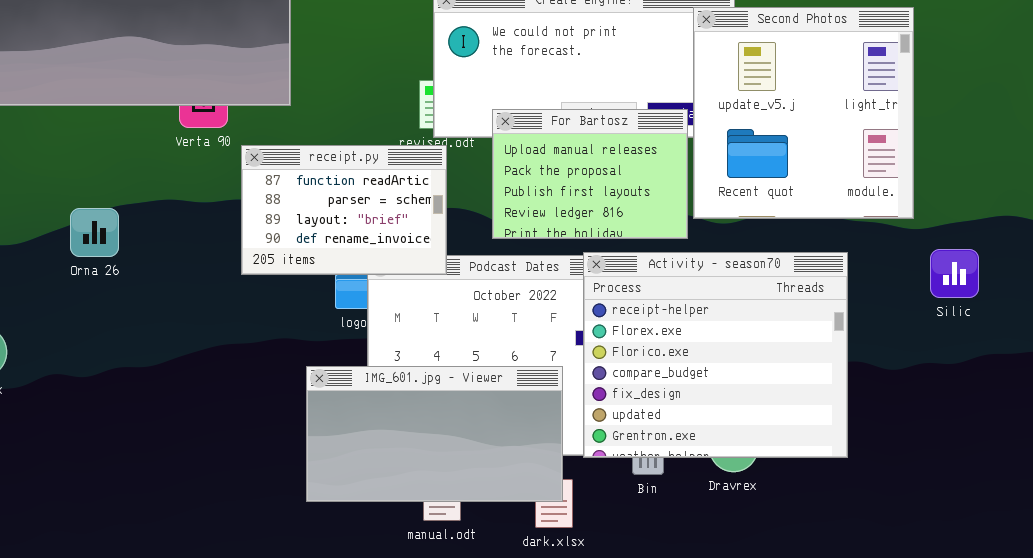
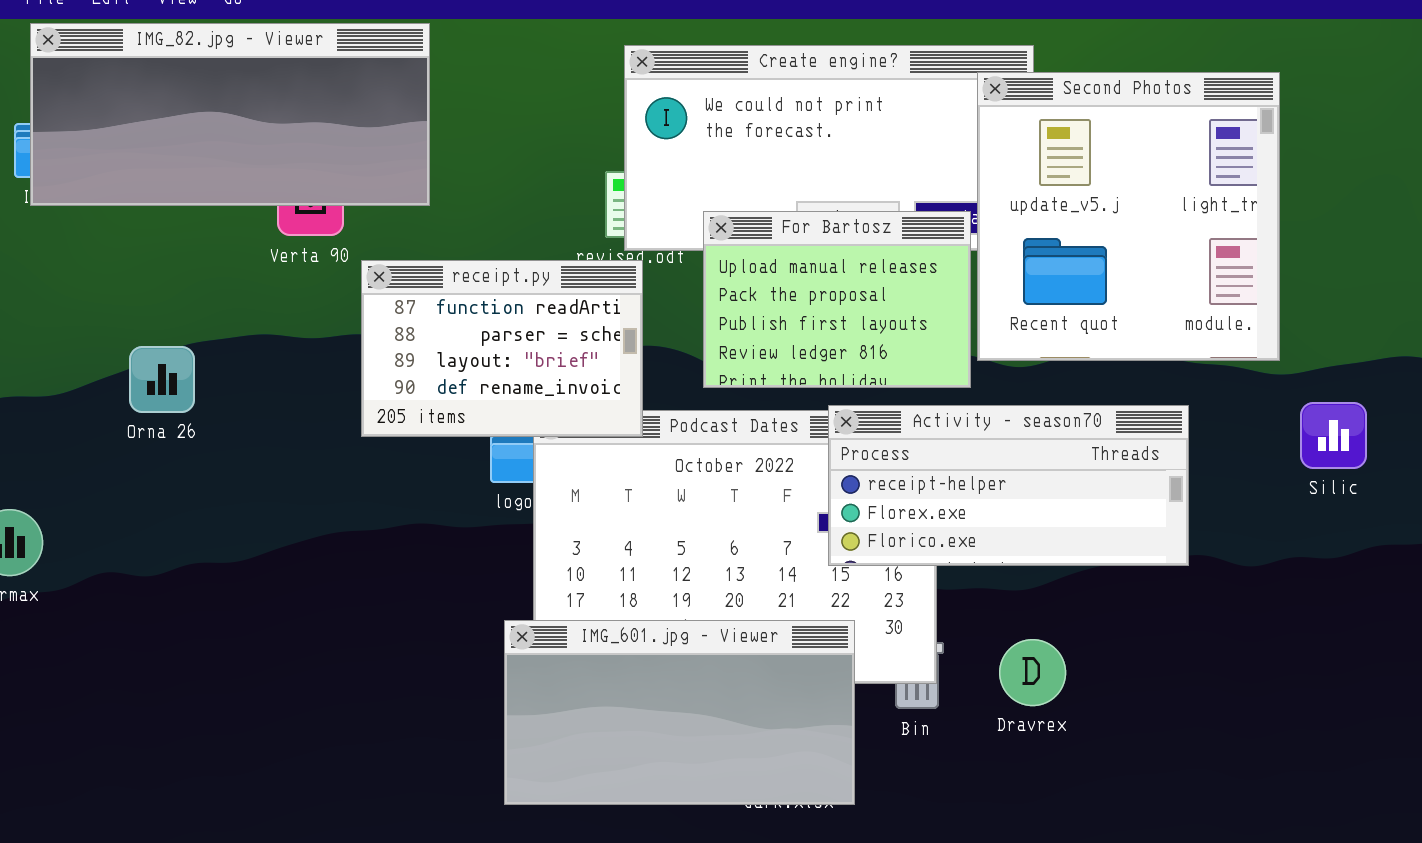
Activity - season70: [583,252,848,458] -> [828,405,1189,566], resized
IMG_601.jpg - Viewer: [306,366,563,502] -> [504,620,855,805], moved

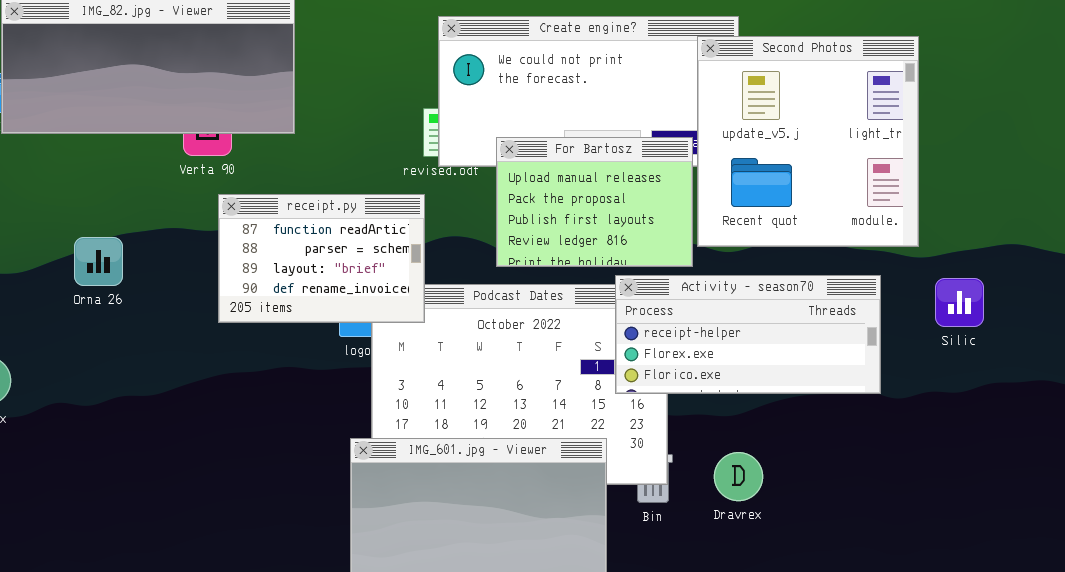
receipt.py: [361,260,643,437] -> [218,194,425,323], moved
Activity - season70: [828,405,1189,566] -> [615,275,881,394], moved

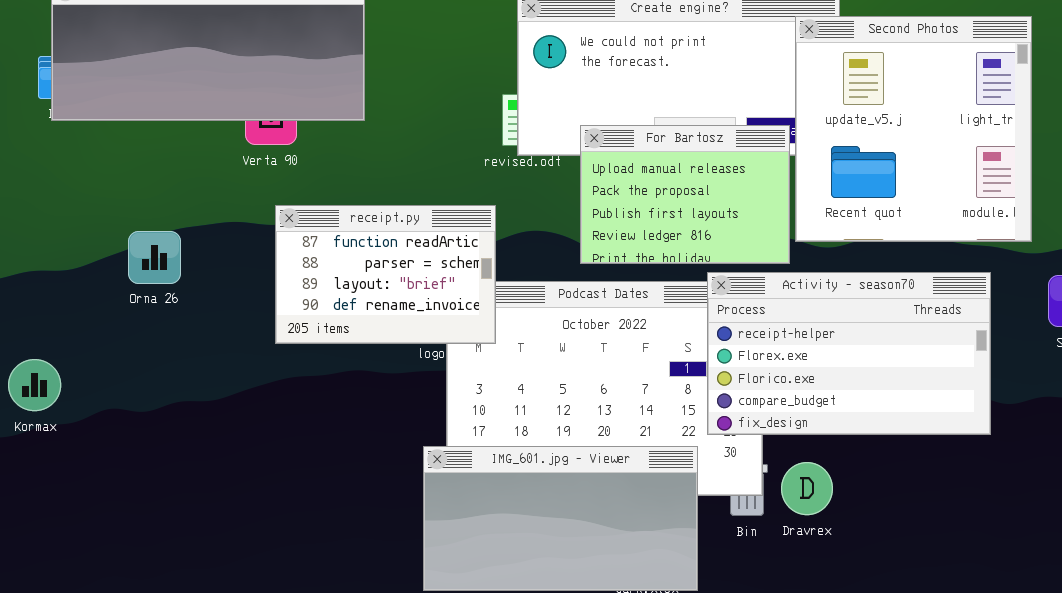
receipt.py: [218,194,425,323] -> [275,205,496,344], moved
Activity - season70: [615,275,881,394] -> [707,272,991,435], resized
Dravrex: [714,452,763,501] -> [781,462,833,515], moved

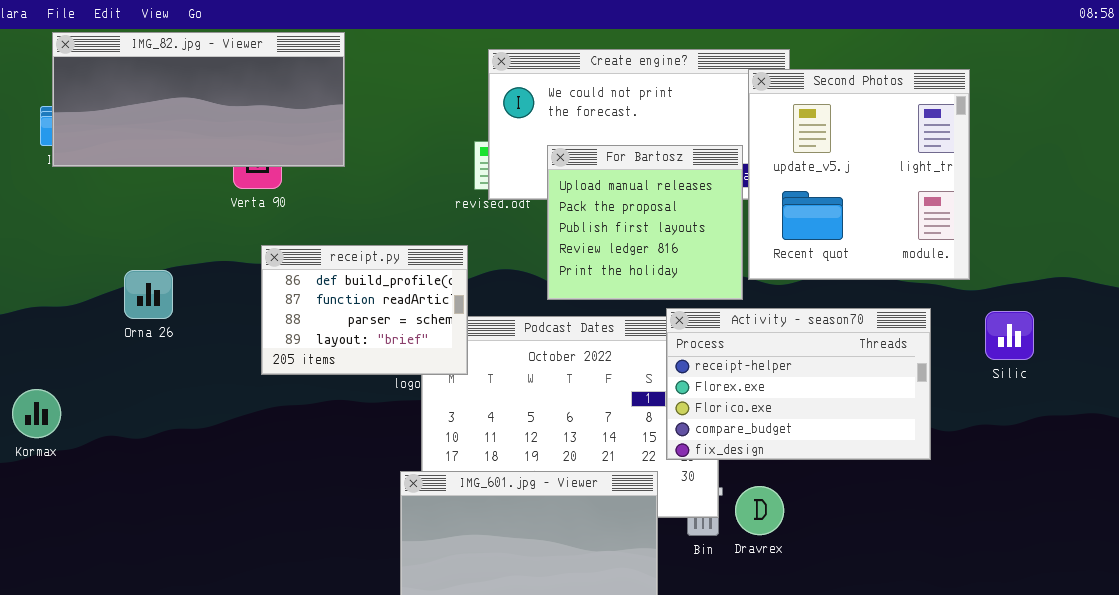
For Bartosz: [580,125,790,264] -> [547,145,743,300], resized
receipt.py: [275,205,496,344] -> [261,245,468,375], scrolled up 1 row

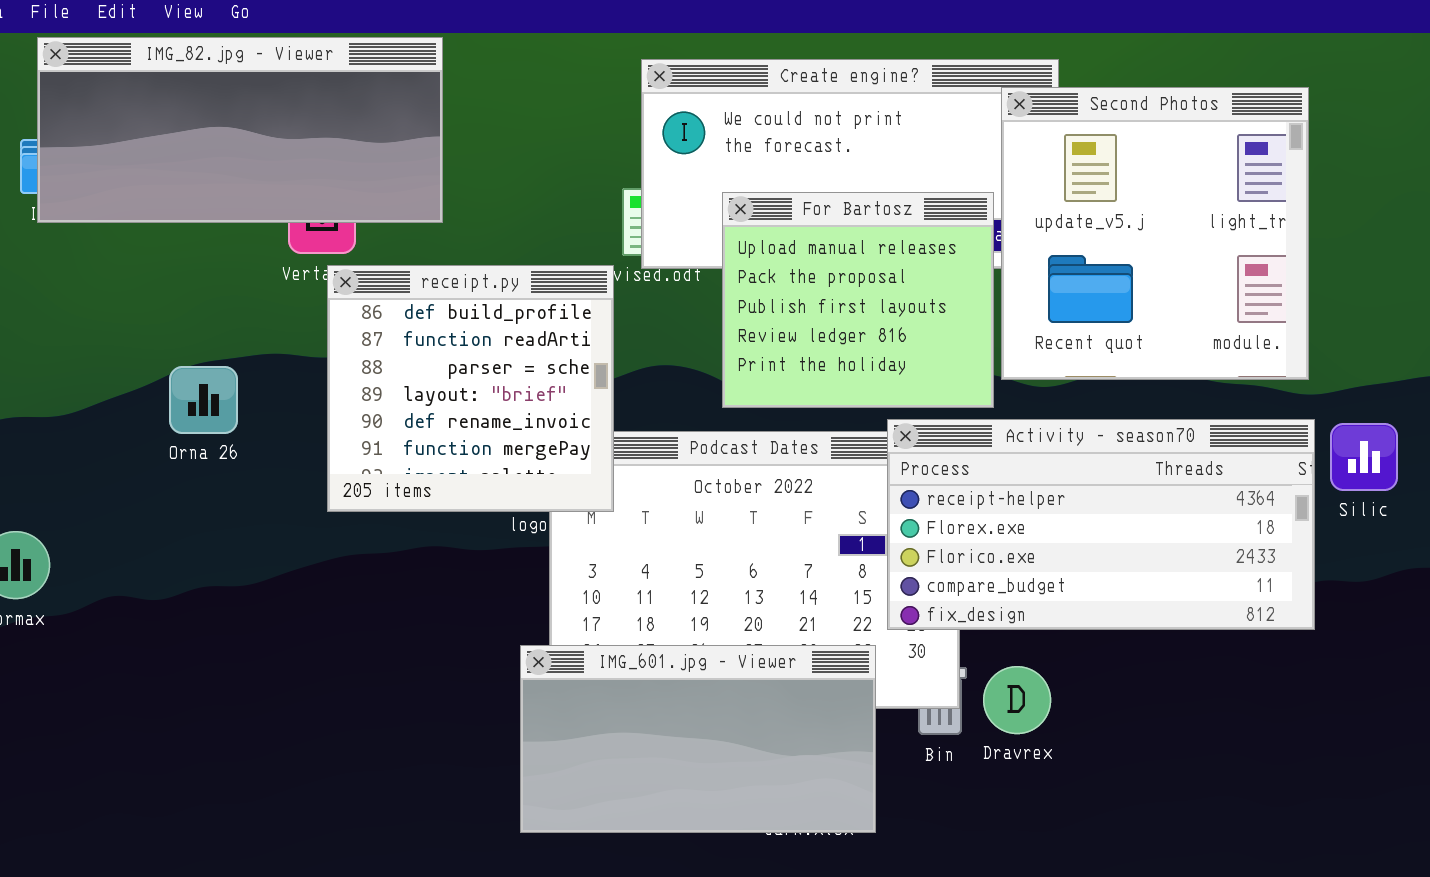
receipt.py: [261,245,468,375] -> [327,265,614,512], resized
Orna 26: [124,270,173,319] -> [169,366,238,434], moved
Activity - season70: [666,308,931,460] -> [887,419,1315,630], resized

